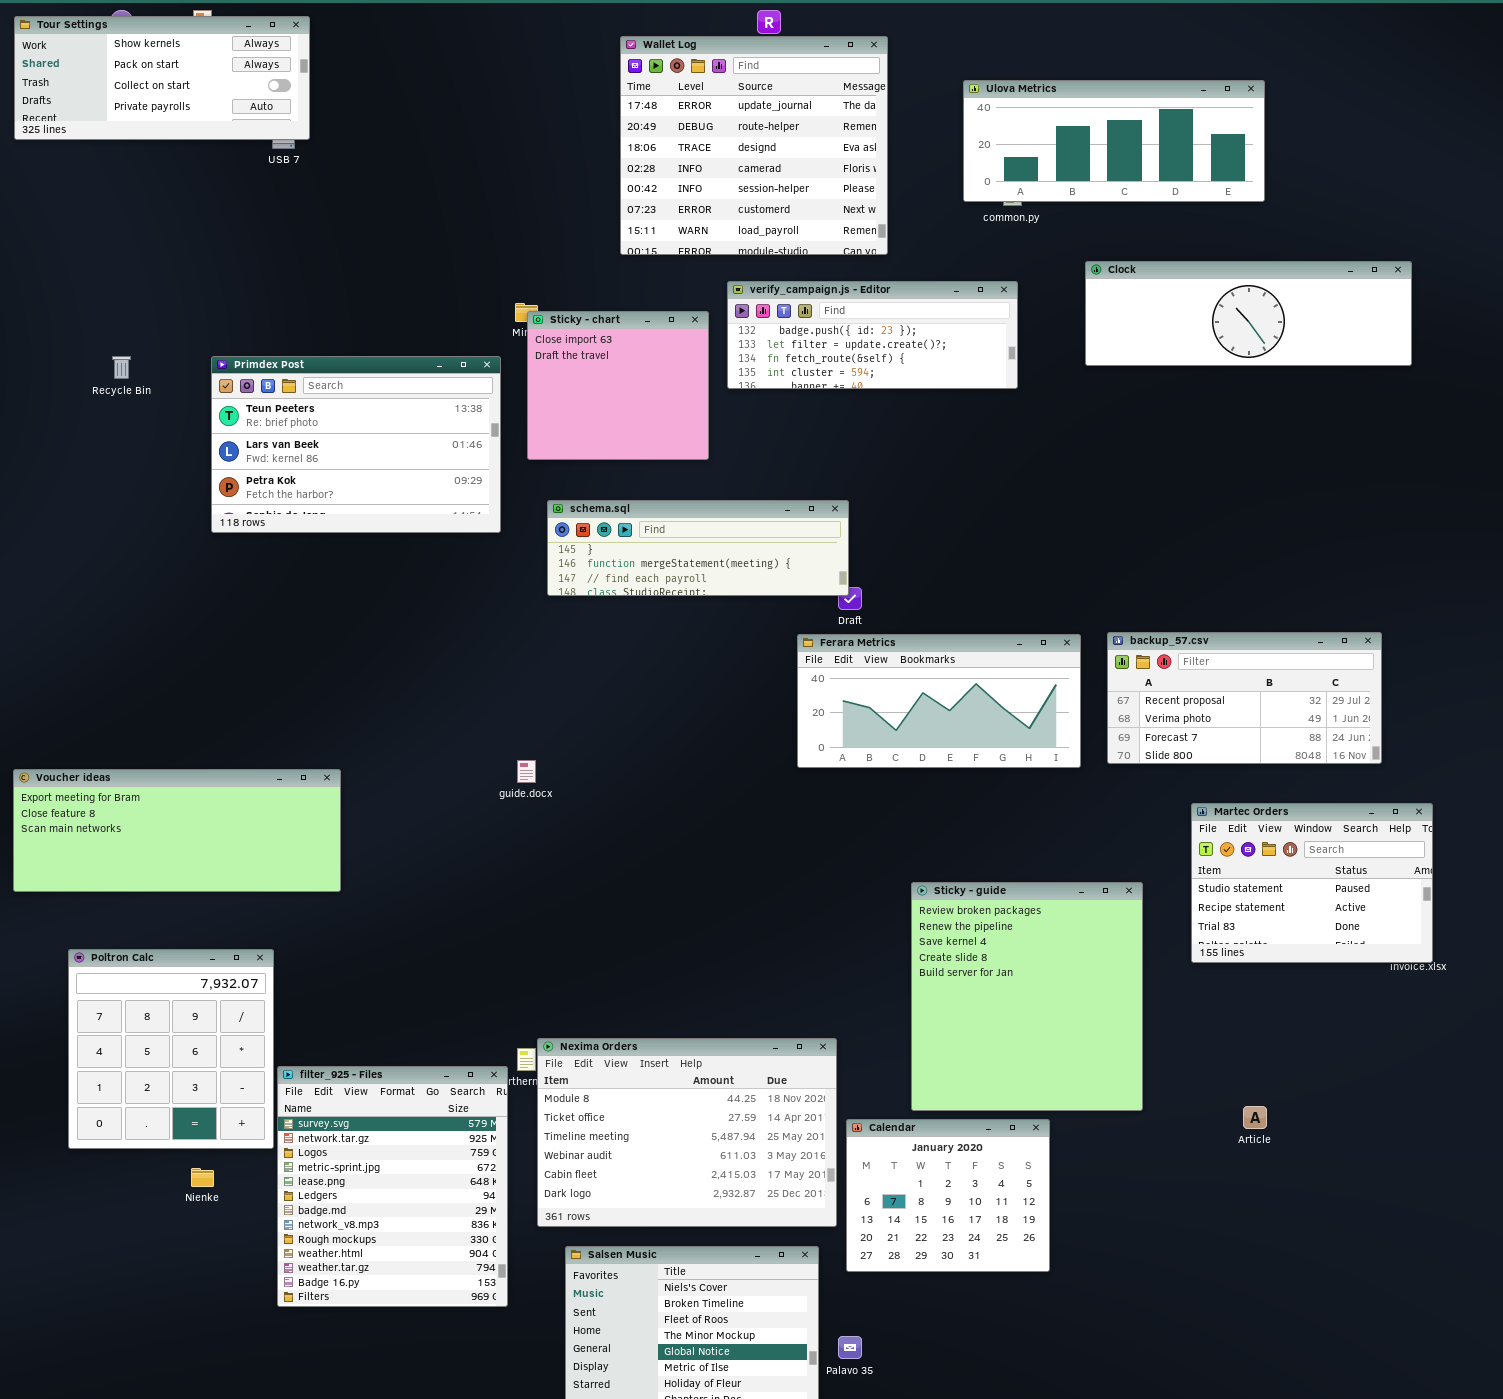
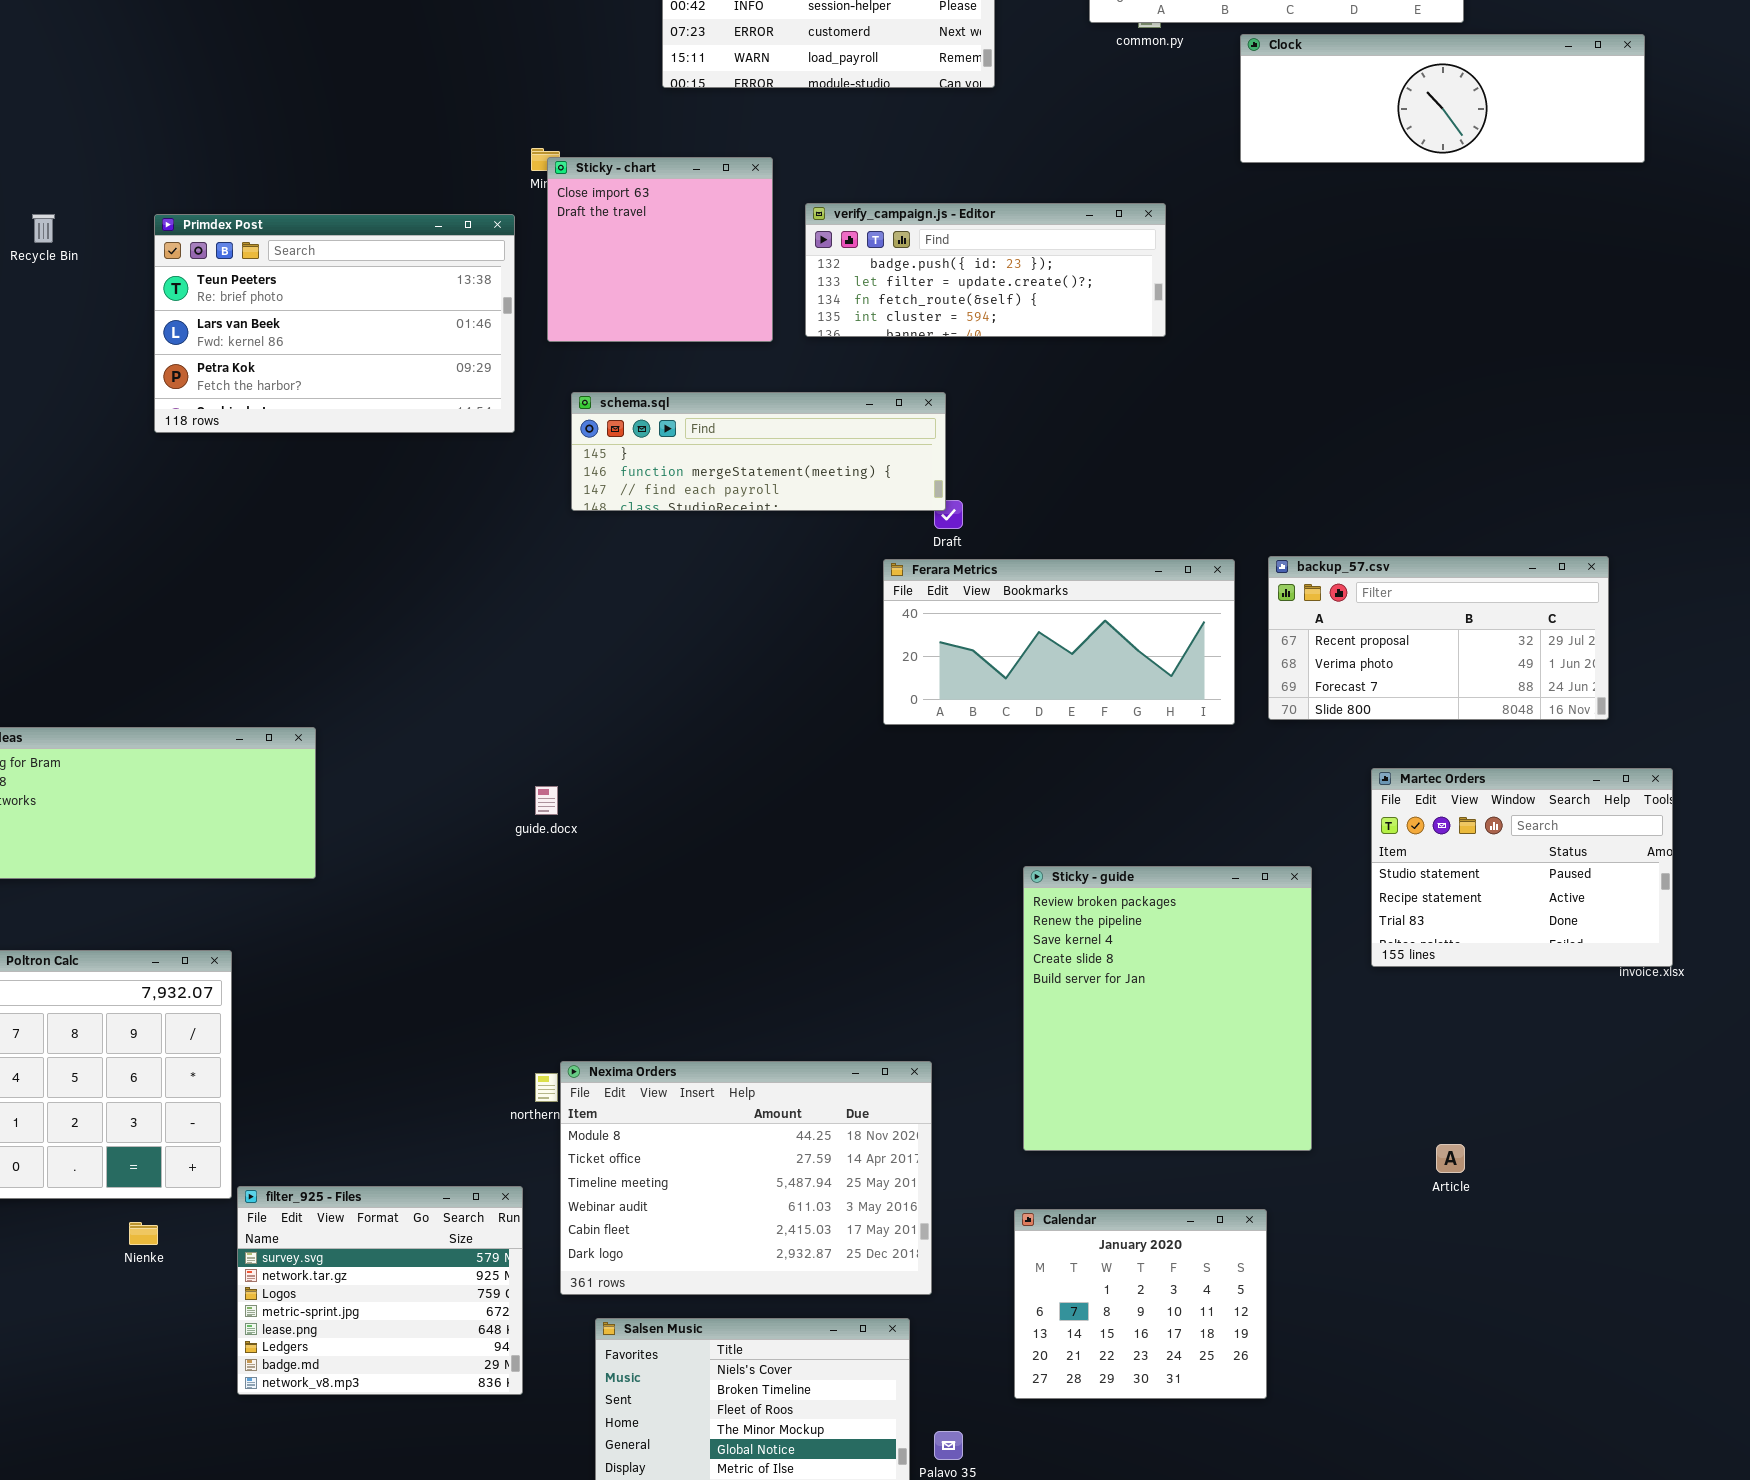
Clock: [1085,261,1412,366] -> [1240,34,1645,163], moved
verify_campaign.js - Editor: [727,281,1018,389] -> [805,203,1166,337], moved
guide.docx: [517,760,536,783] -> [535,786,558,815], moved
filter_925 - Files: [277,1066,508,1307] -> [237,1186,523,1395], resized
Calendar: [846,1119,1050,1272] -> [1014,1209,1267,1399], moved

